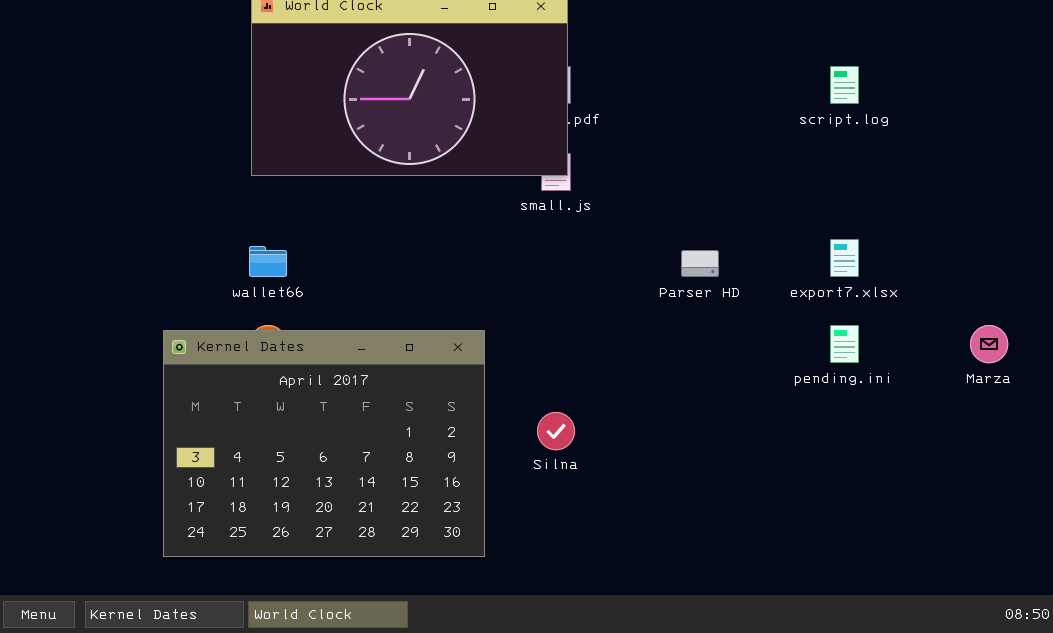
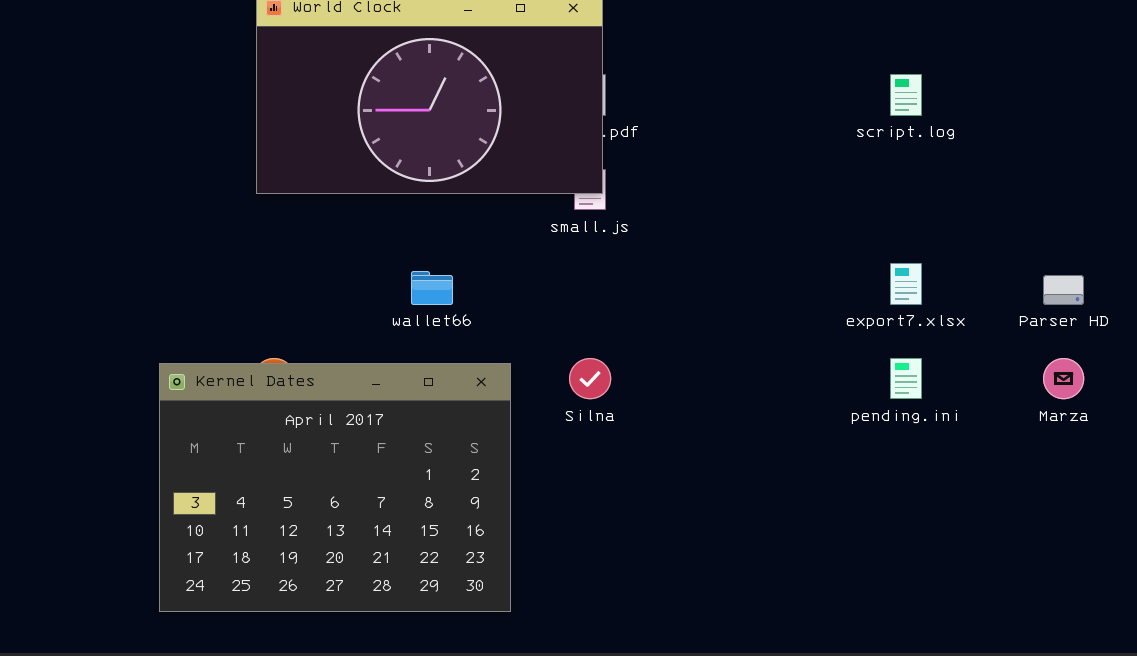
wallet66: [249,246,287,277] -> [411,271,453,305], moved
Parser HD: [681,250,719,277] -> [1043,275,1084,305], moved
Silna: [537,412,575,450] -> [569,358,611,399], moved

